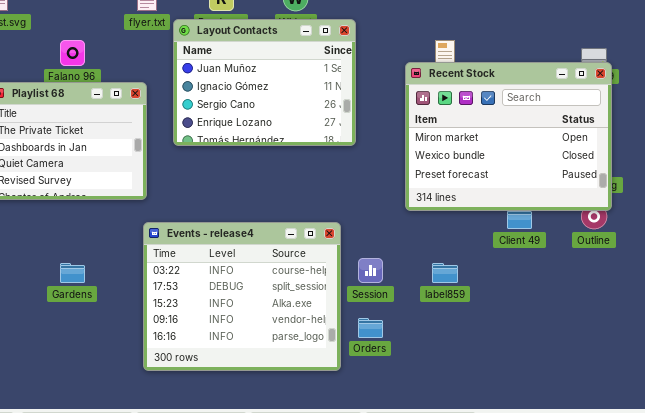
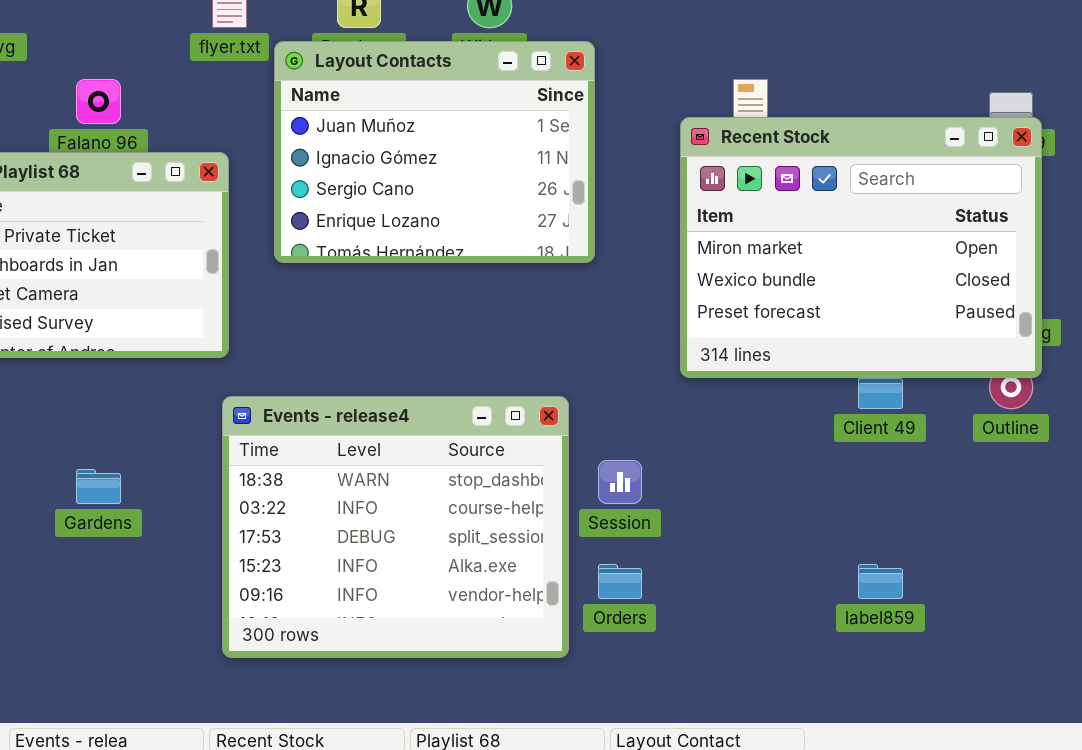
Events - release4: [143,222,341,371] -> [222,396,569,658], scrolled up 1 row
label859: [432,263,458,283] -> [858,564,903,599], moved

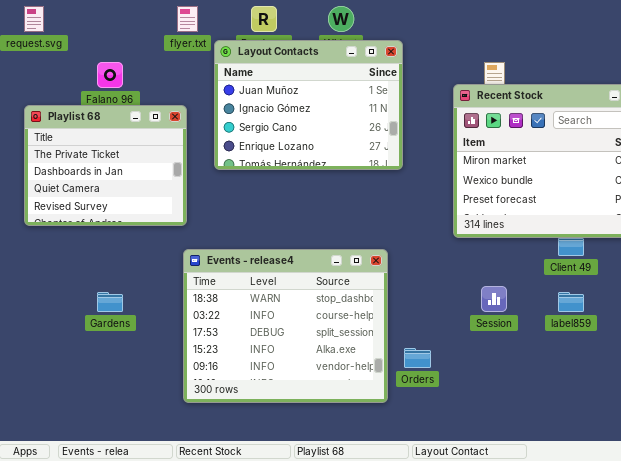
Session: [598,460,642,504] -> [481,286,507,312], moved
label859: [858,564,903,599] -> [558,292,584,312], moved

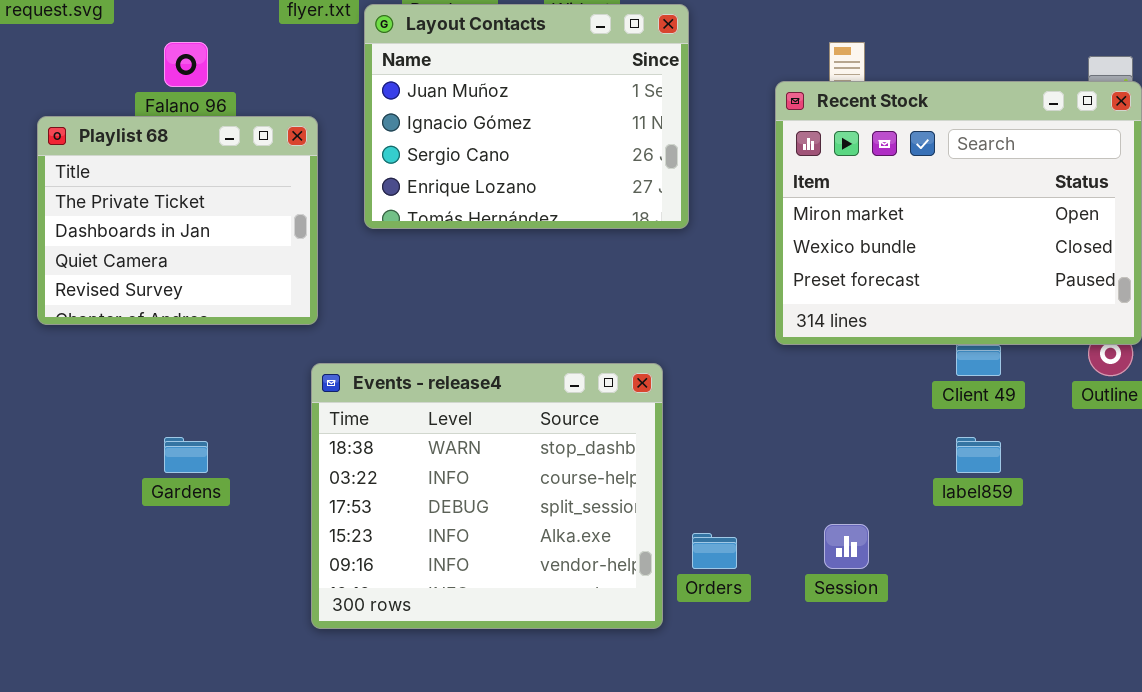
Session: [481,286,507,312] -> [824,524,869,569], moved

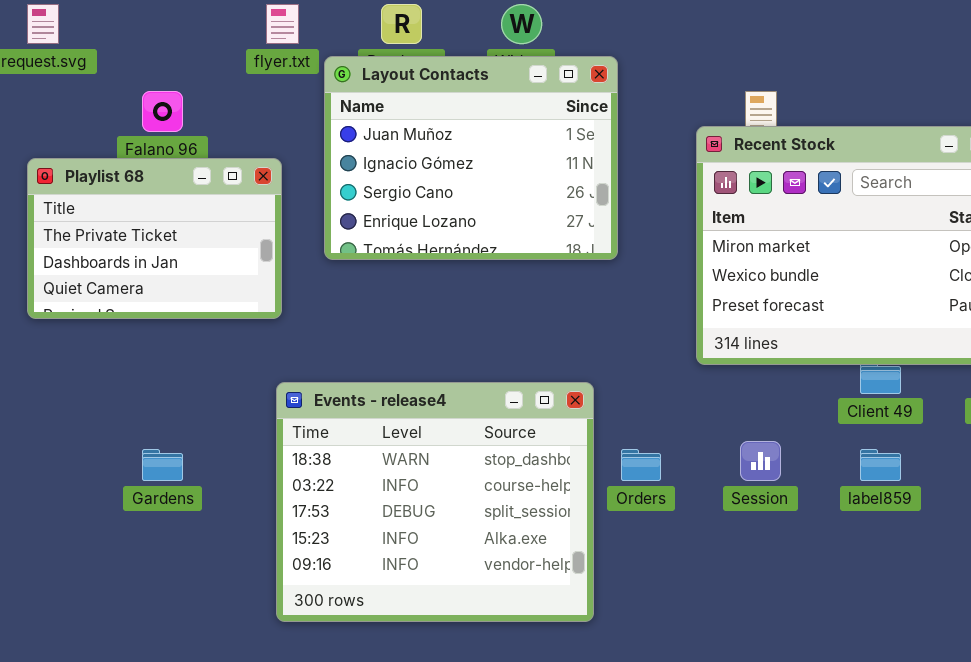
Playlist 68: [37,116,318,325] -> [27,158,282,319], resized
Session: [824,524,869,569] -> [740,441,781,481], moved
Orders: [692,533,737,569] -> [621,449,661,481], moved

